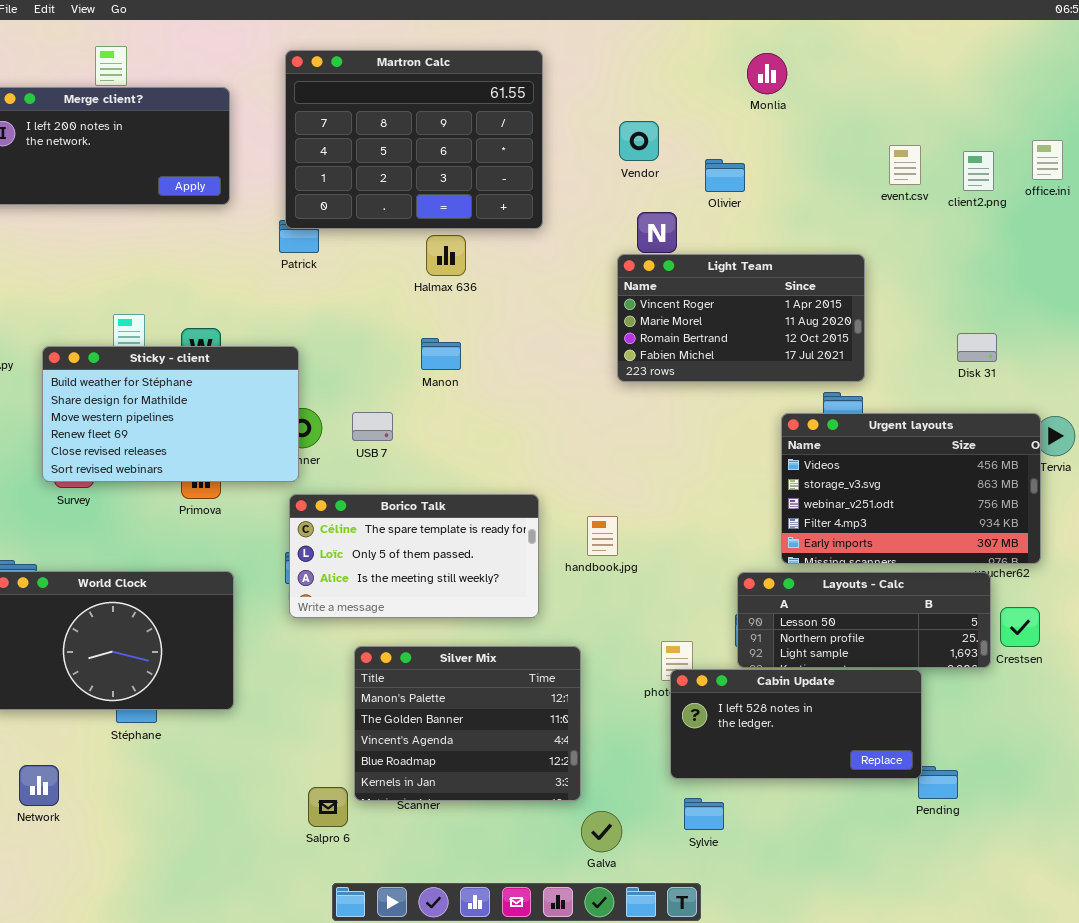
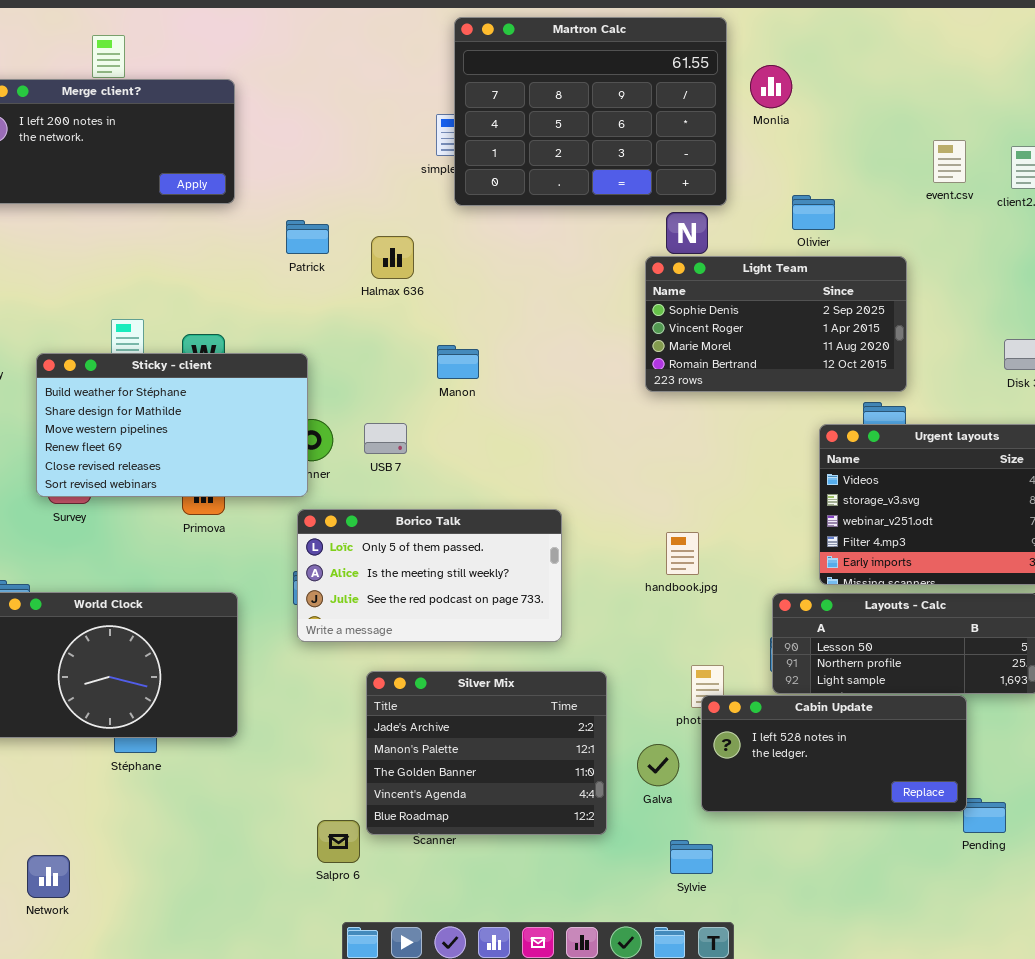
Martron Calc: [285,50,543,229] -> [454,17,727,206], moved
Monlia: [747,53,787,94] -> [750,65,792,108], moved
Olivier: [705,159,745,192] -> [792,195,835,230], moved
Halmax 636: [426,235,466,276] -> [371,236,414,279], moved
Light Team: [617,254,865,382] -> [645,256,907,392], scrolled up 1 row
Borico Talk: [289,494,539,618] -> [297,509,562,642], scrolled down 1 row
handbook.jpg: [587,516,618,556] -> [666,532,699,575], moved
Silver Mix: [354,646,581,801] -> [366,671,607,835], scrolled up 1 row
Network: [19,765,59,806] -> [27,855,70,898], moved
Sylvie: [684,798,724,830] -> [670,840,713,874], moved
Galva: [581,811,622,852] -> [637,744,679,786], moved

